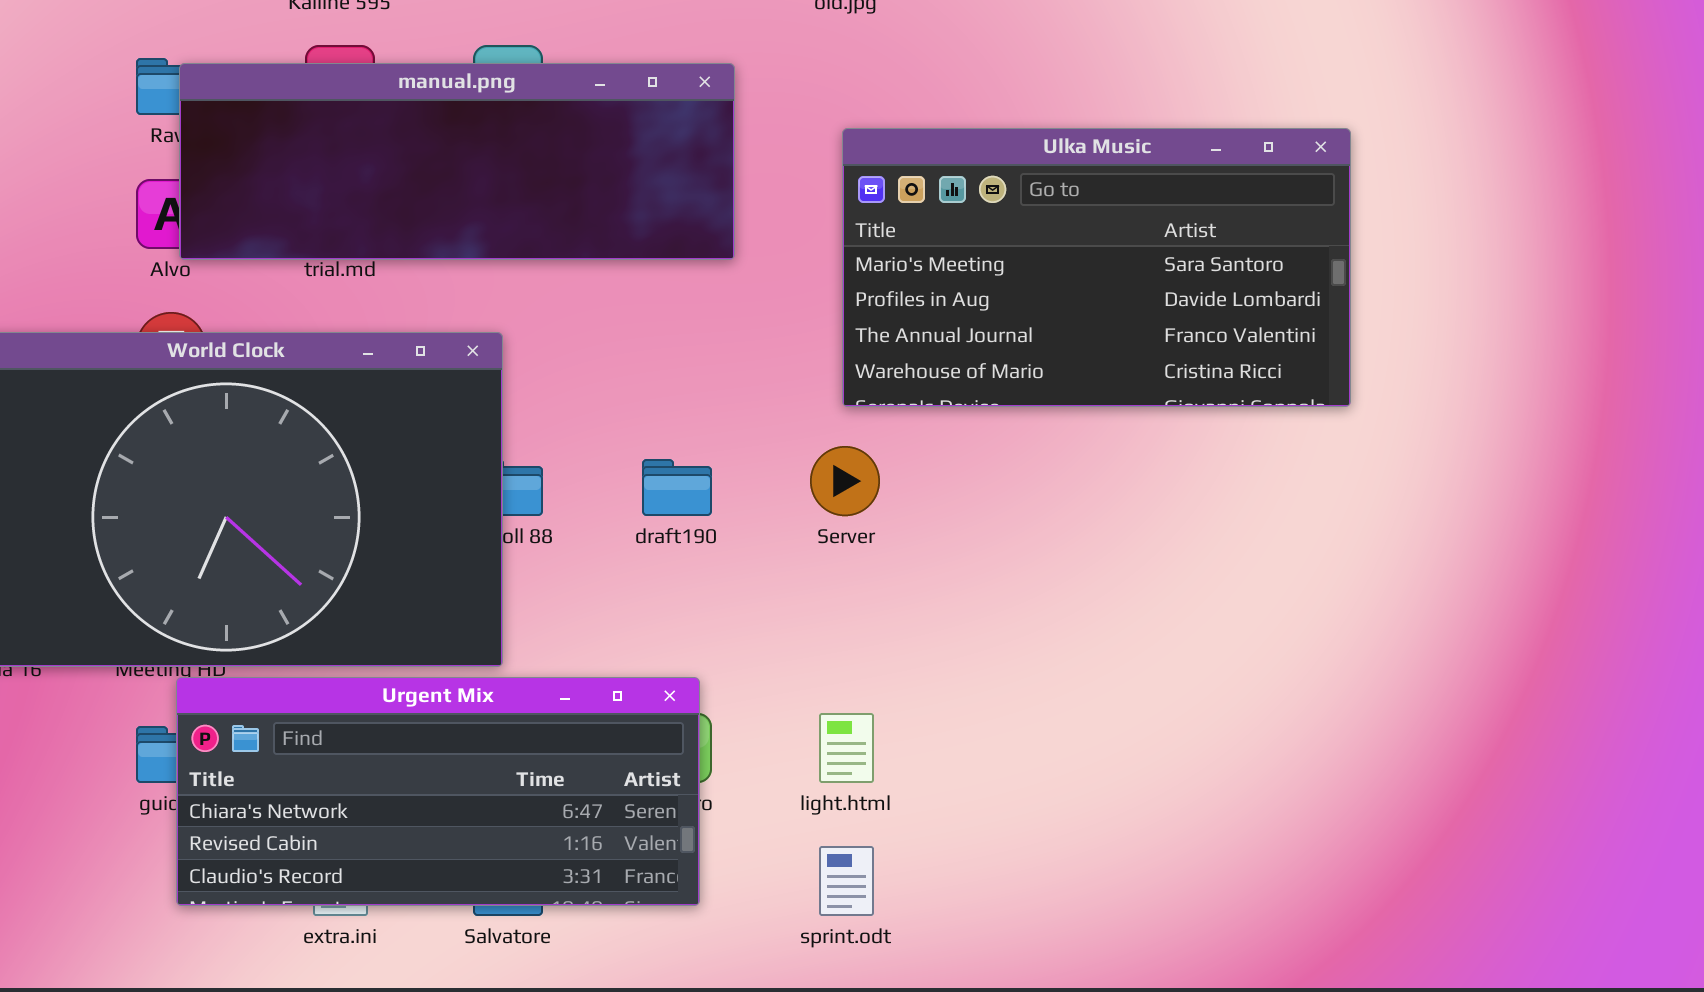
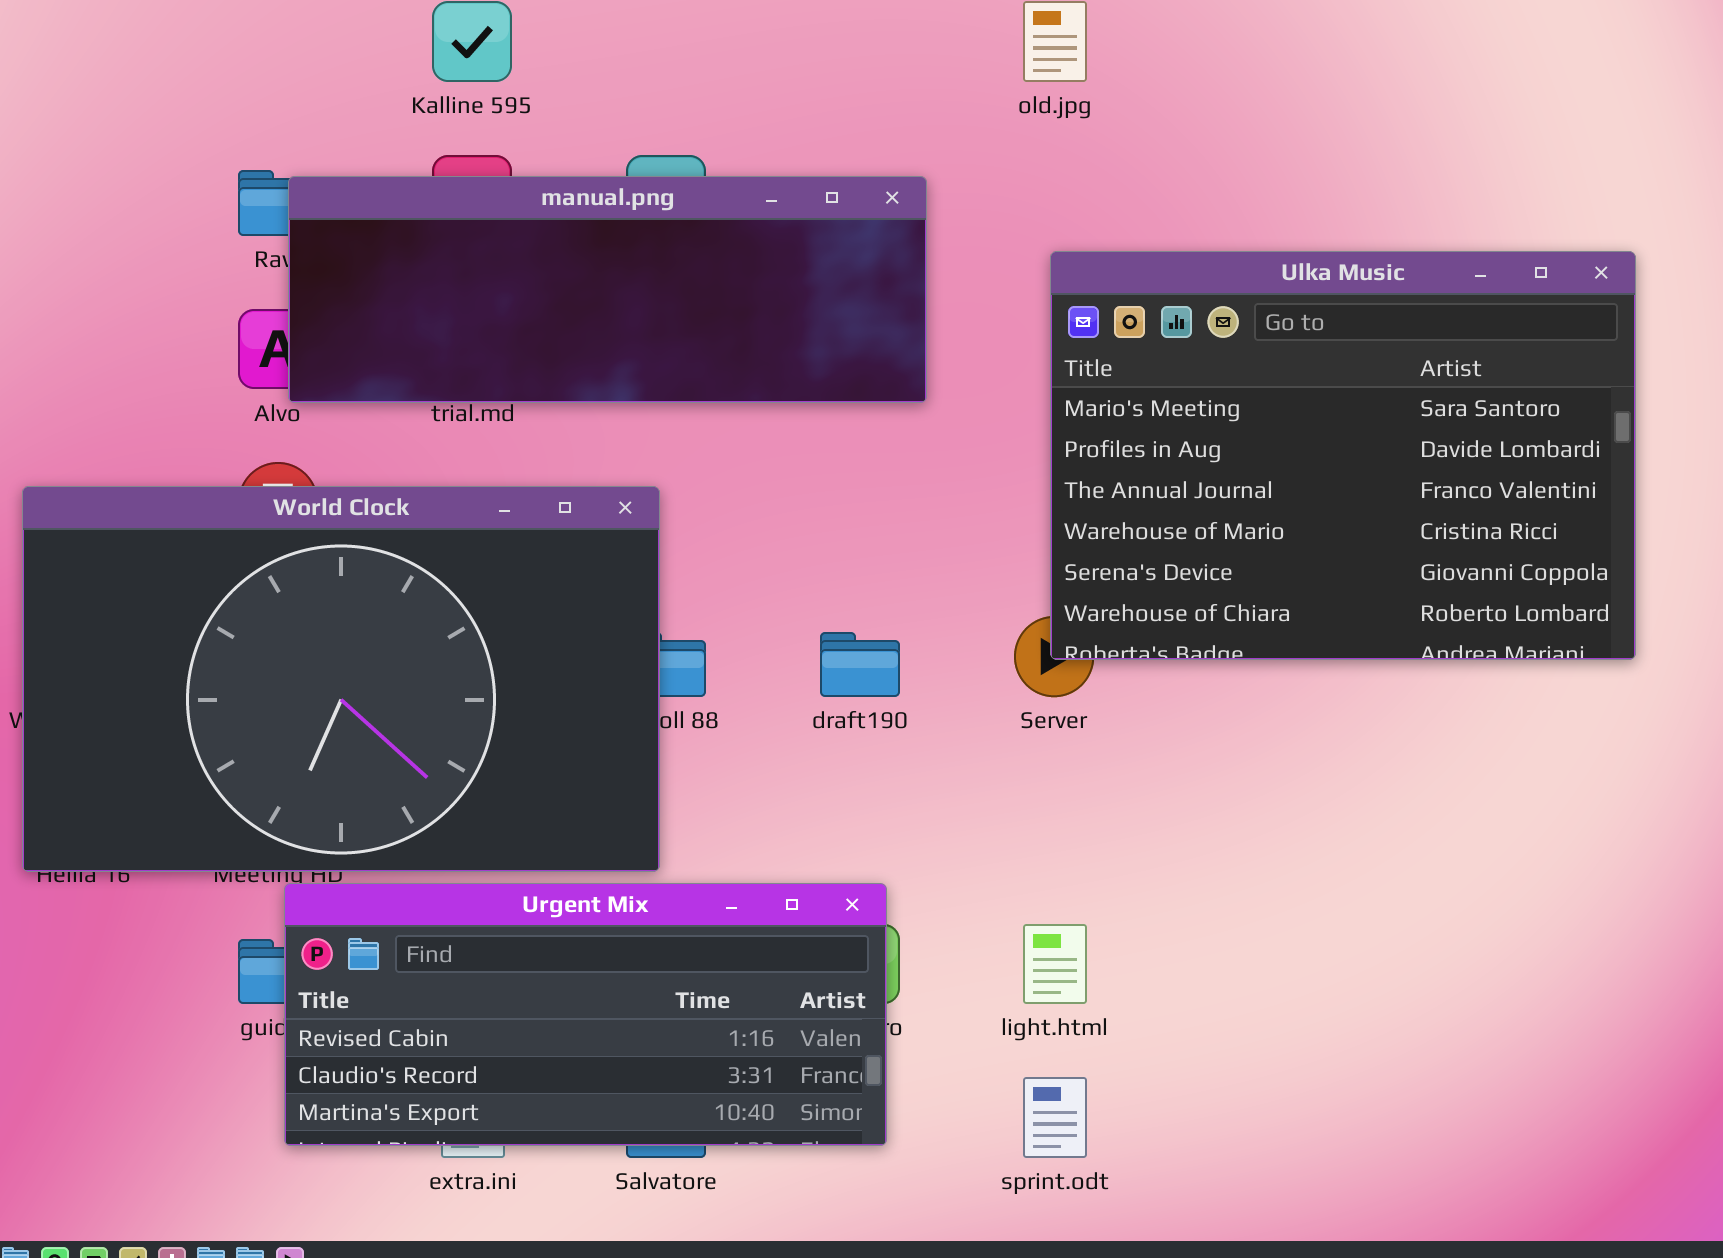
Ulka Music: [842,128,1351,407] -> [1050,251,1636,660], resized
Urgent Mix: [176,677,700,906] -> [284,883,887,1146], scrolled down 1 row

